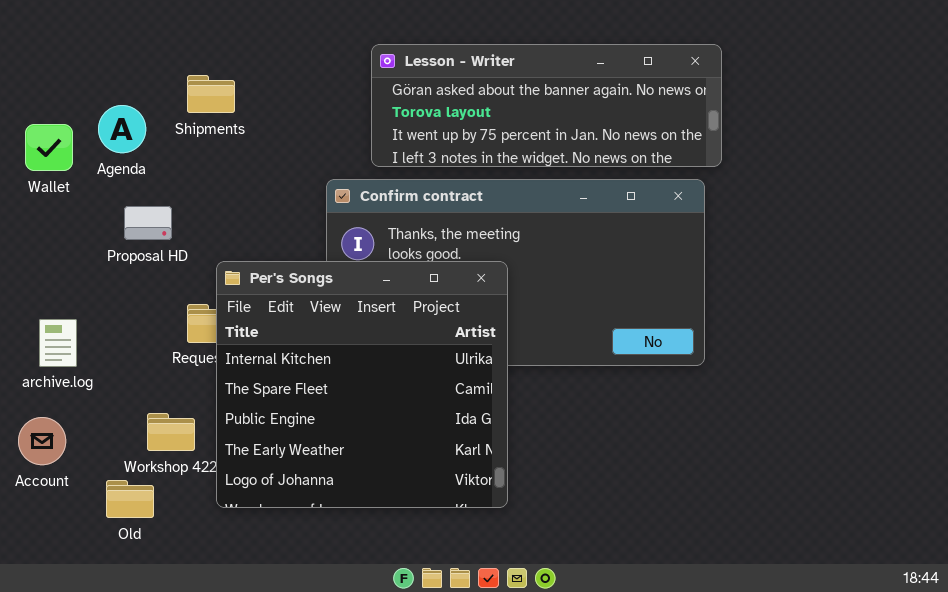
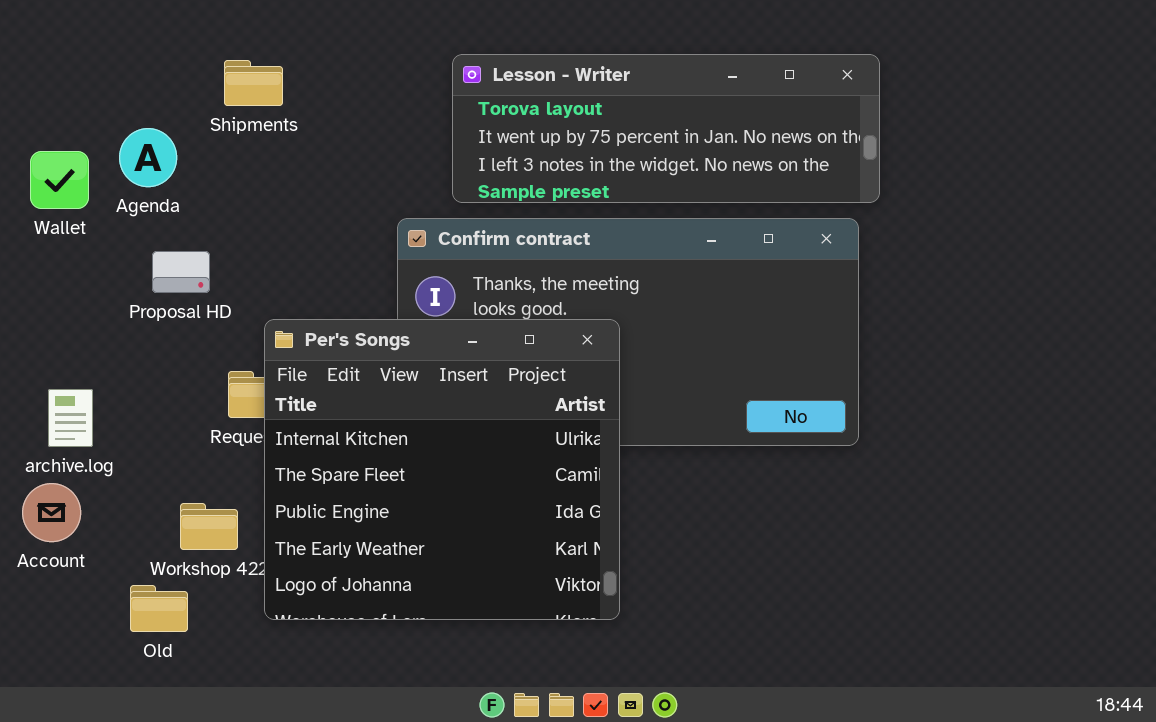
Lesson - Writer: [371,44,722,167] -> [452,54,880,203], scrolled down 1 row
Shipments: [187,75,235,113] -> [224,60,283,106], moved
Account: [18,417,66,465] -> [22,483,81,542], moved

